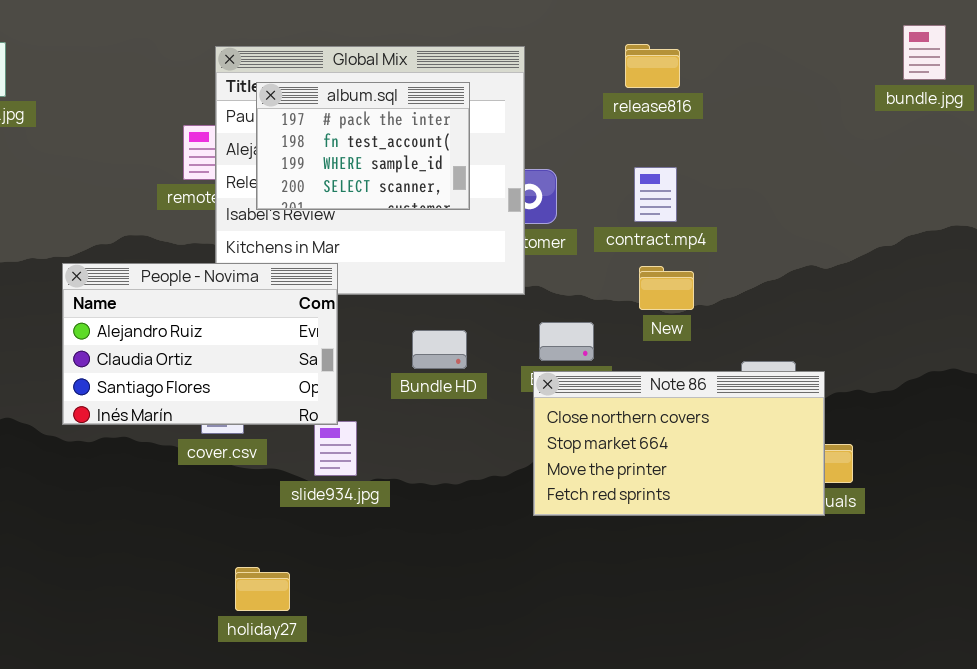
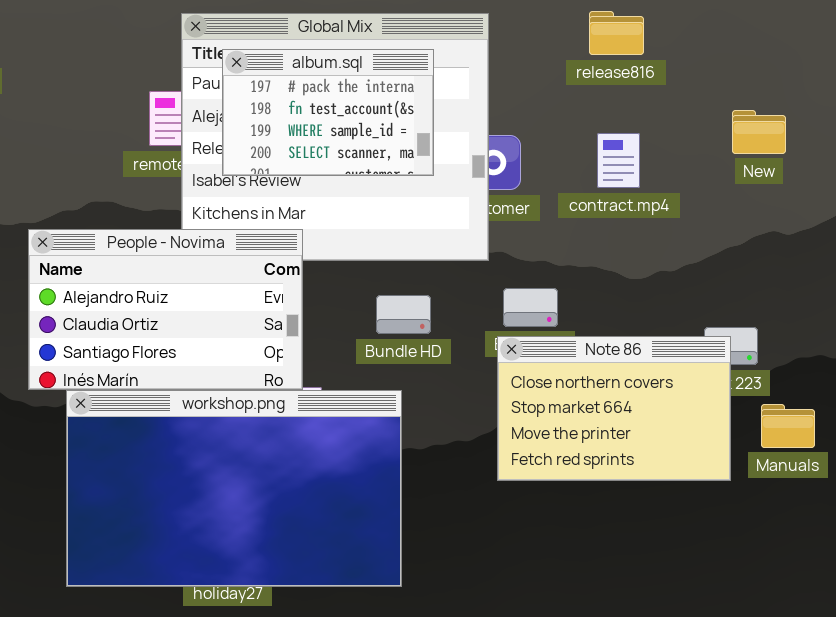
New: [639,266,694,310] -> [732,110,786,154], moved
Note 86: [533,371,825,516] -> [497,336,731,481], resized
workshop.png: none -> [66,390,402,587], opened

